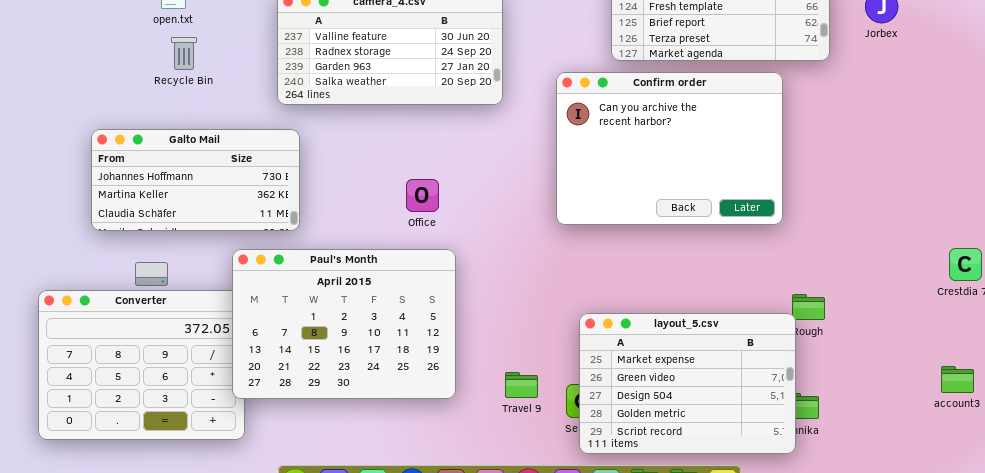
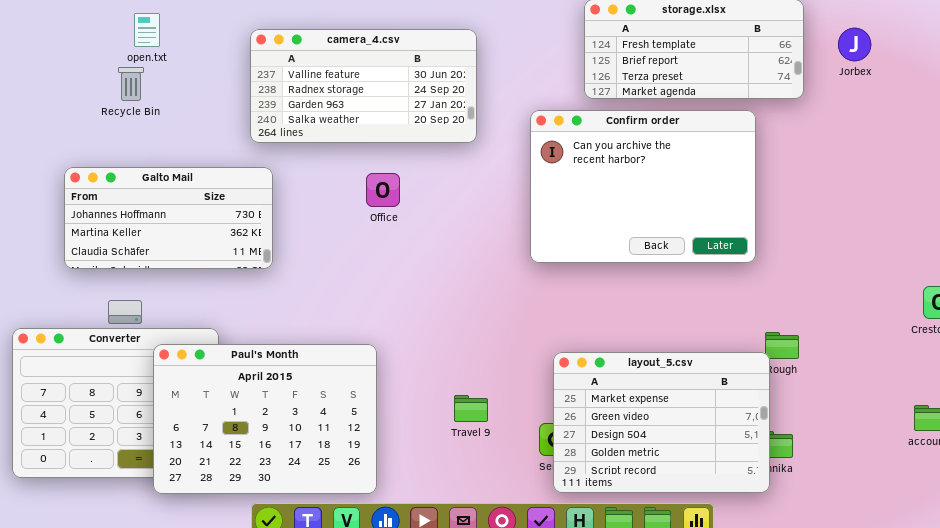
Recycle Bin: [171,37,197,70] -> [118,67,144,101], moved
Office: [406,179,439,212] -> [366,173,400,207], moved
Paul's Month: [232,249,456,399] -> [153,344,377,494], moved
Travel 9: [505,372,538,398] -> [454,395,488,422], moved

